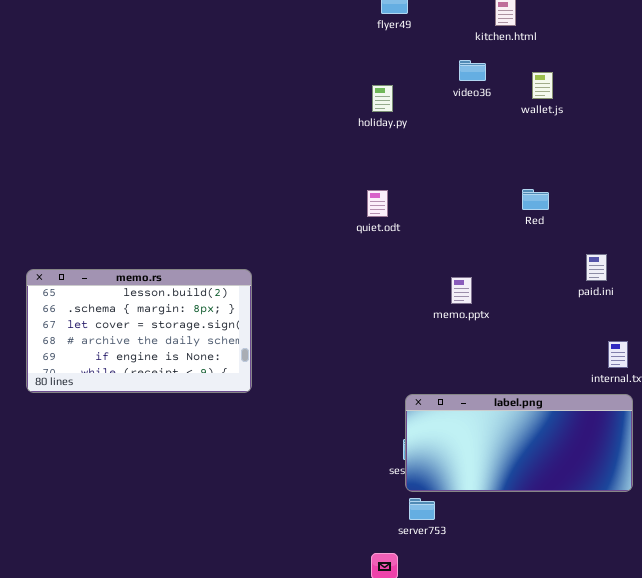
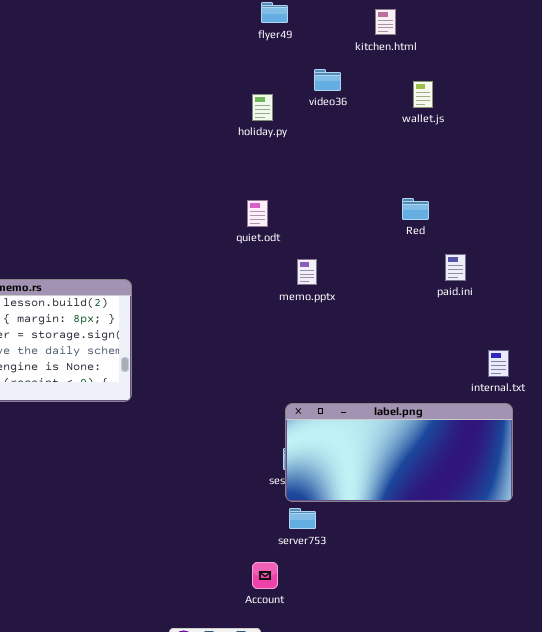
video36: [459,60,486,81] -> [314,69,341,91], moved
paid.ini: [586,254,607,281] -> [445,254,466,281], moved
memo.pptx: [451,277,472,304] -> [297,259,317,285], moved

